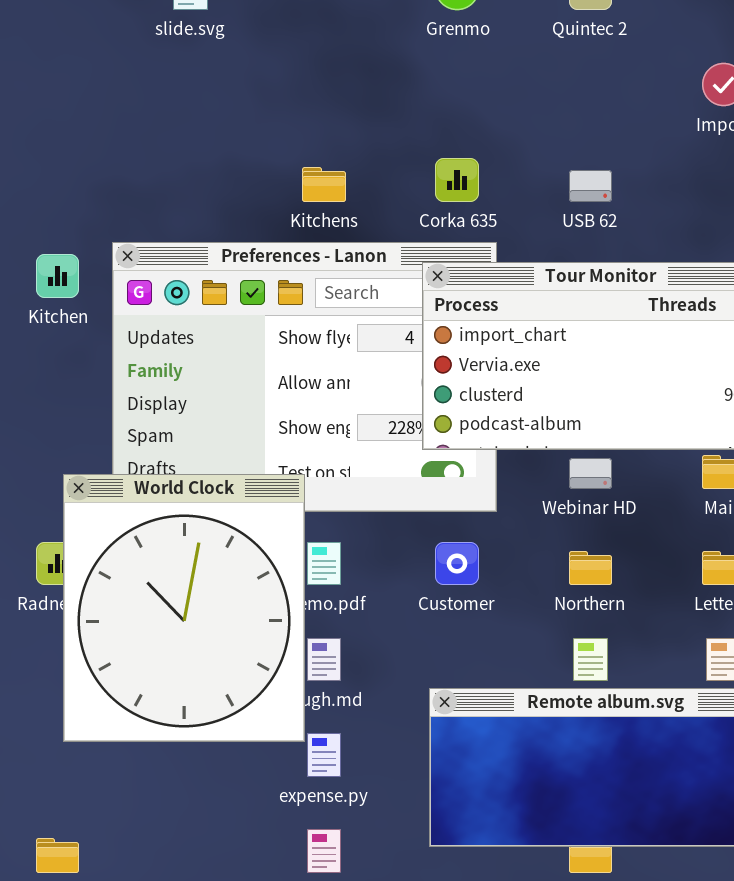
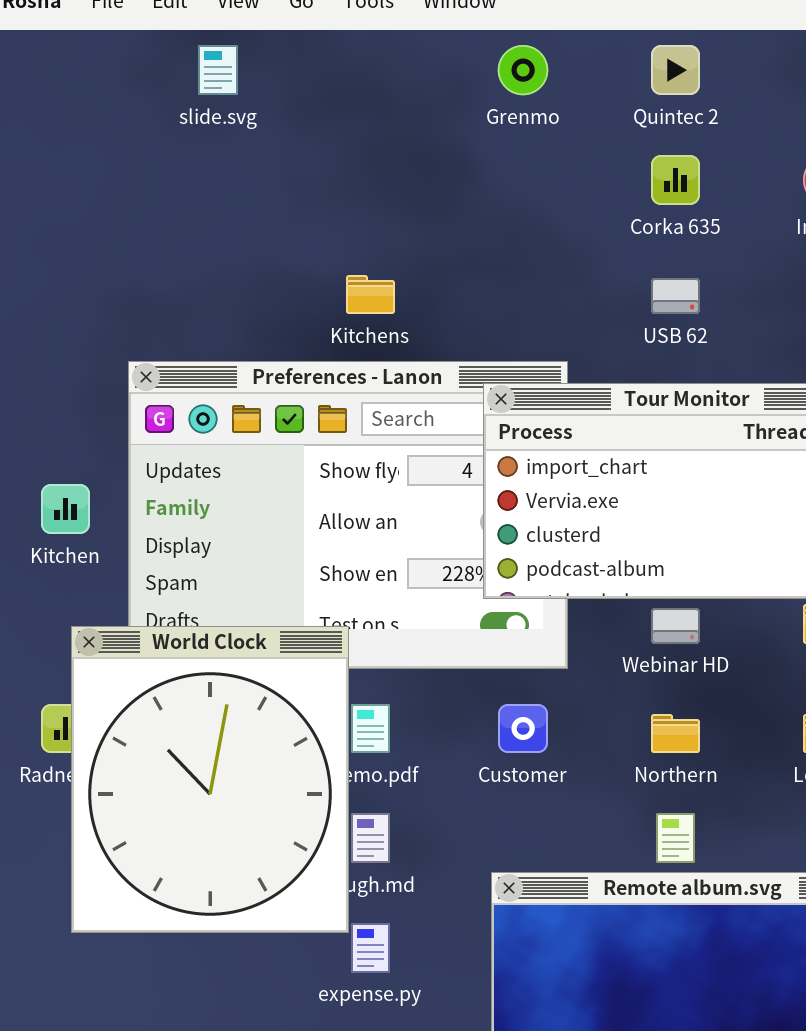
Corka 635: [435,158,479,202] -> [651,155,700,205], moved
Kitchen: [36,254,79,298] -> [41,484,90,534], moved

